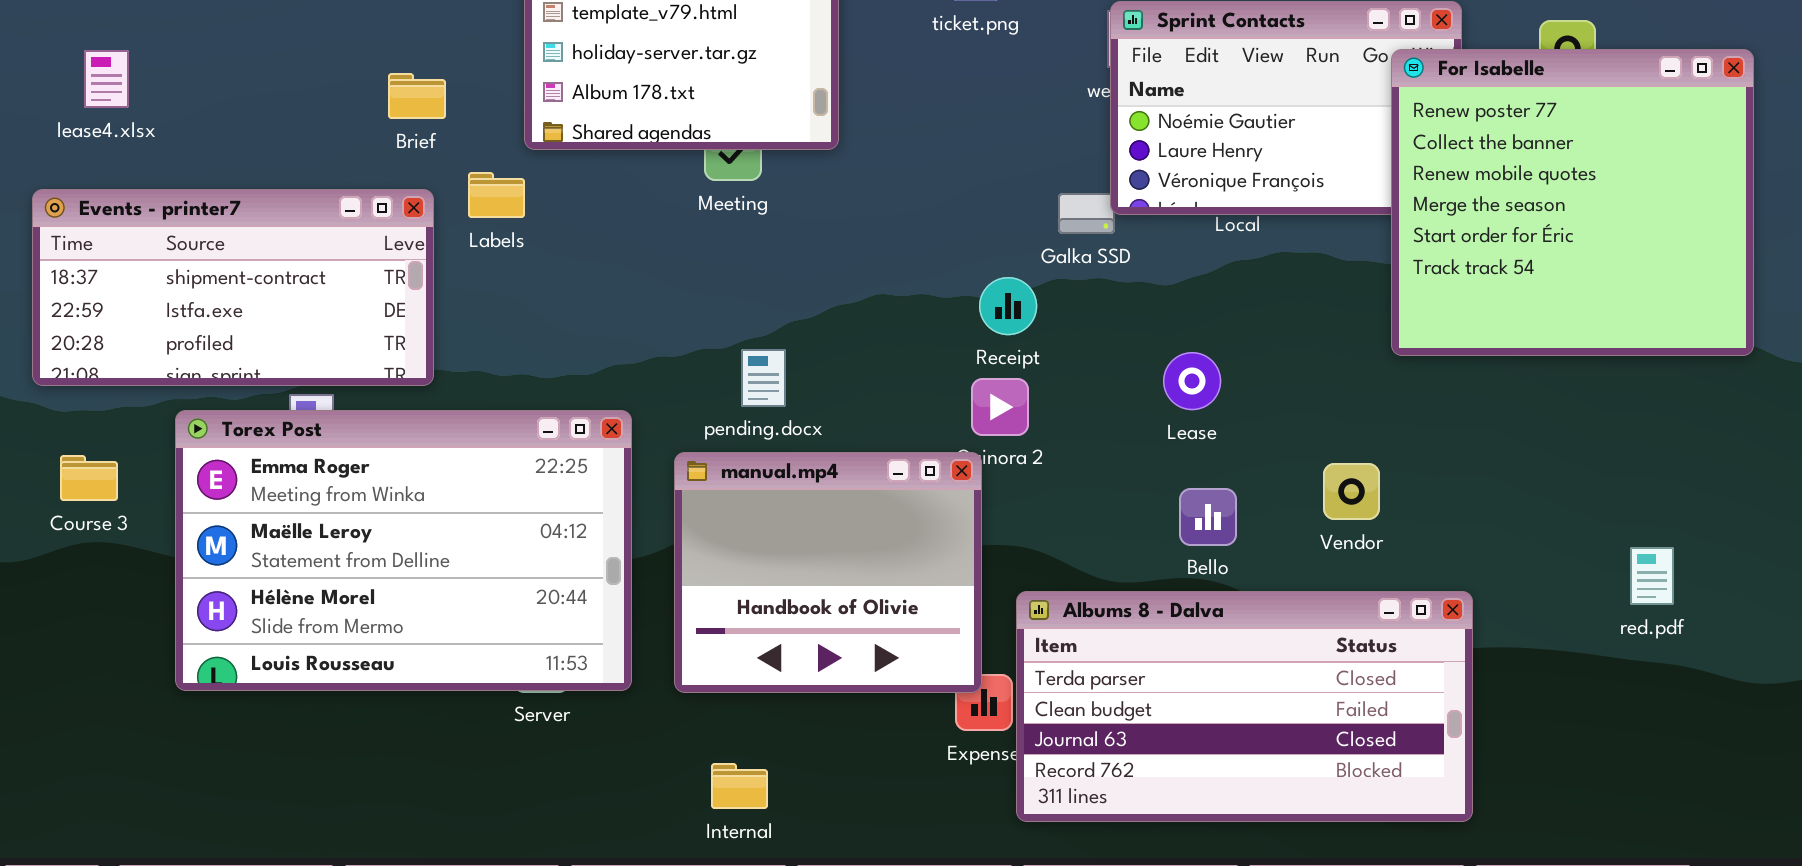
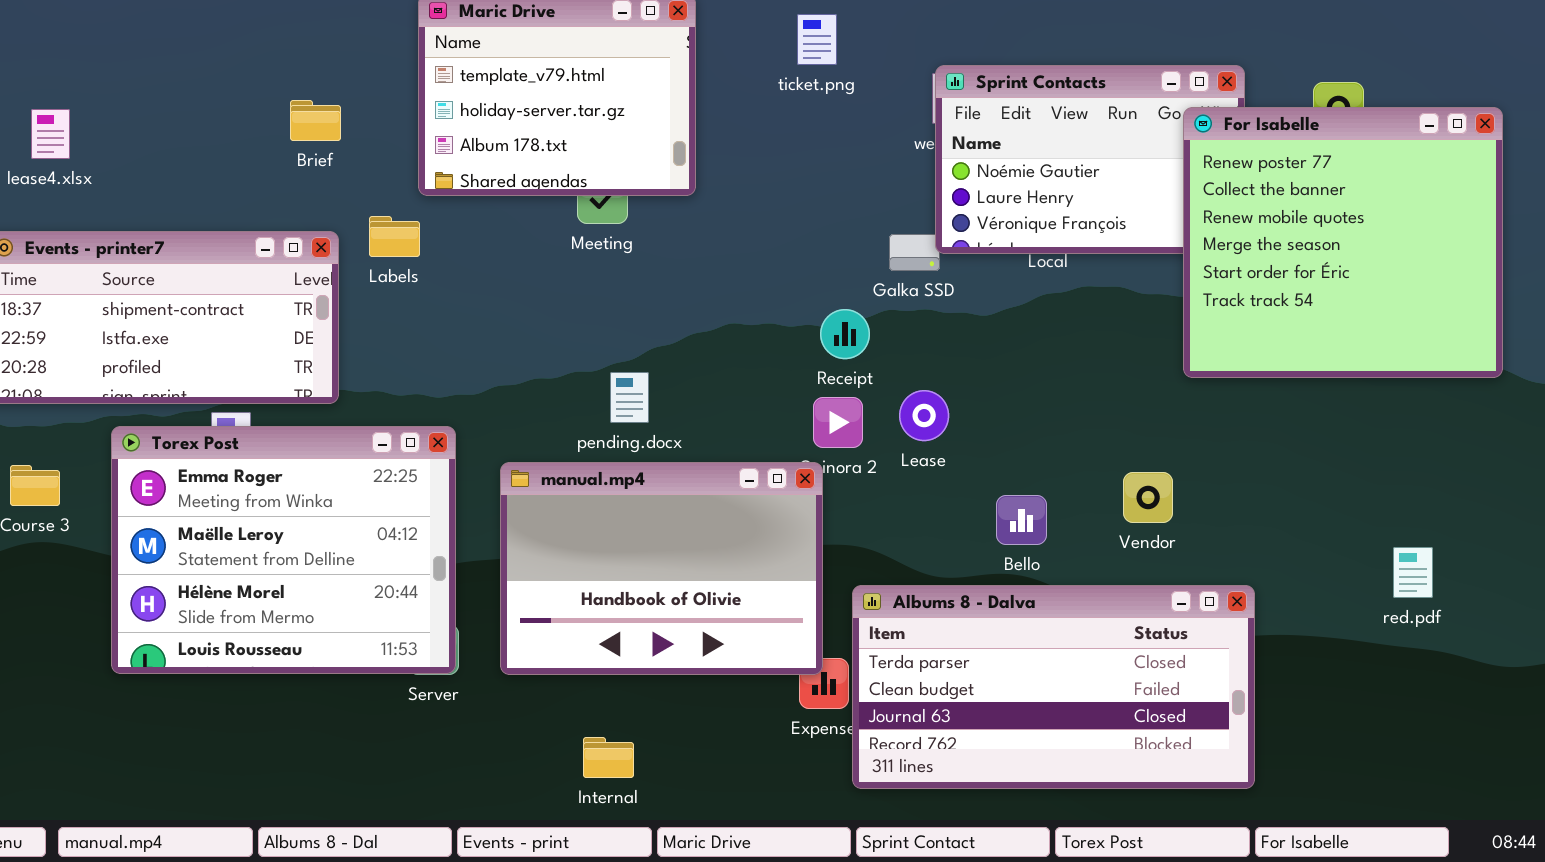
Brief: [388,73,446,119] -> [290,100,341,141], moved
Lease: [1163,352,1221,410] -> [899,390,949,441], moved
Torex Post: [175,410,632,691] -> [111,426,456,674], resized
manual.mp4: [674,452,982,693] -> [500,462,823,675], resized

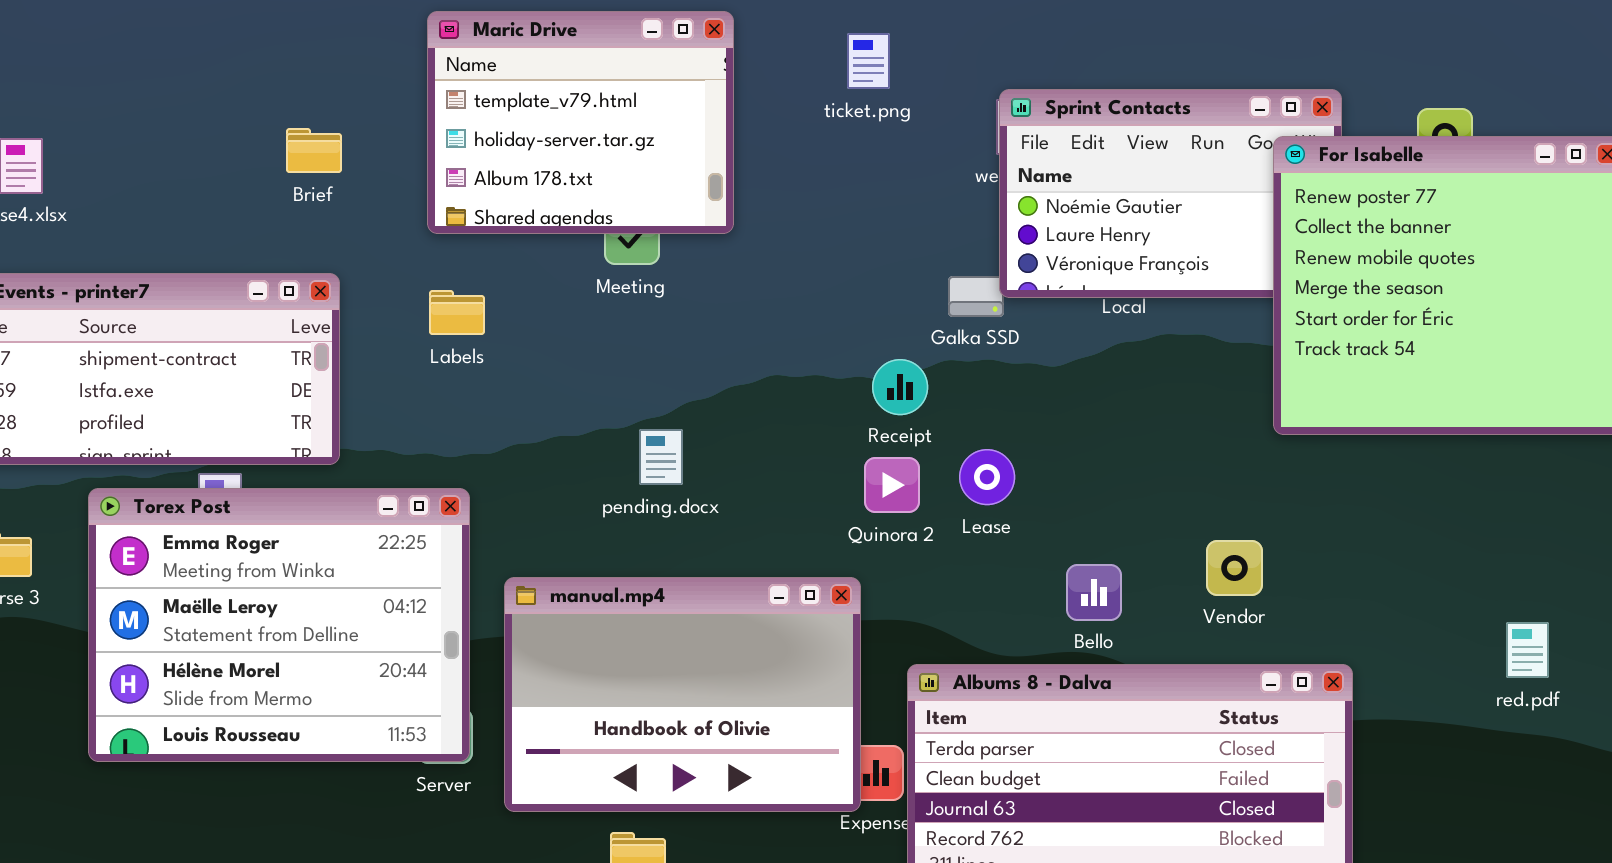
Labels: [369,216,420,257] -> [429,290,485,335], moved
manual.mp4: [500,462,823,675] -> [504,577,861,812], moved

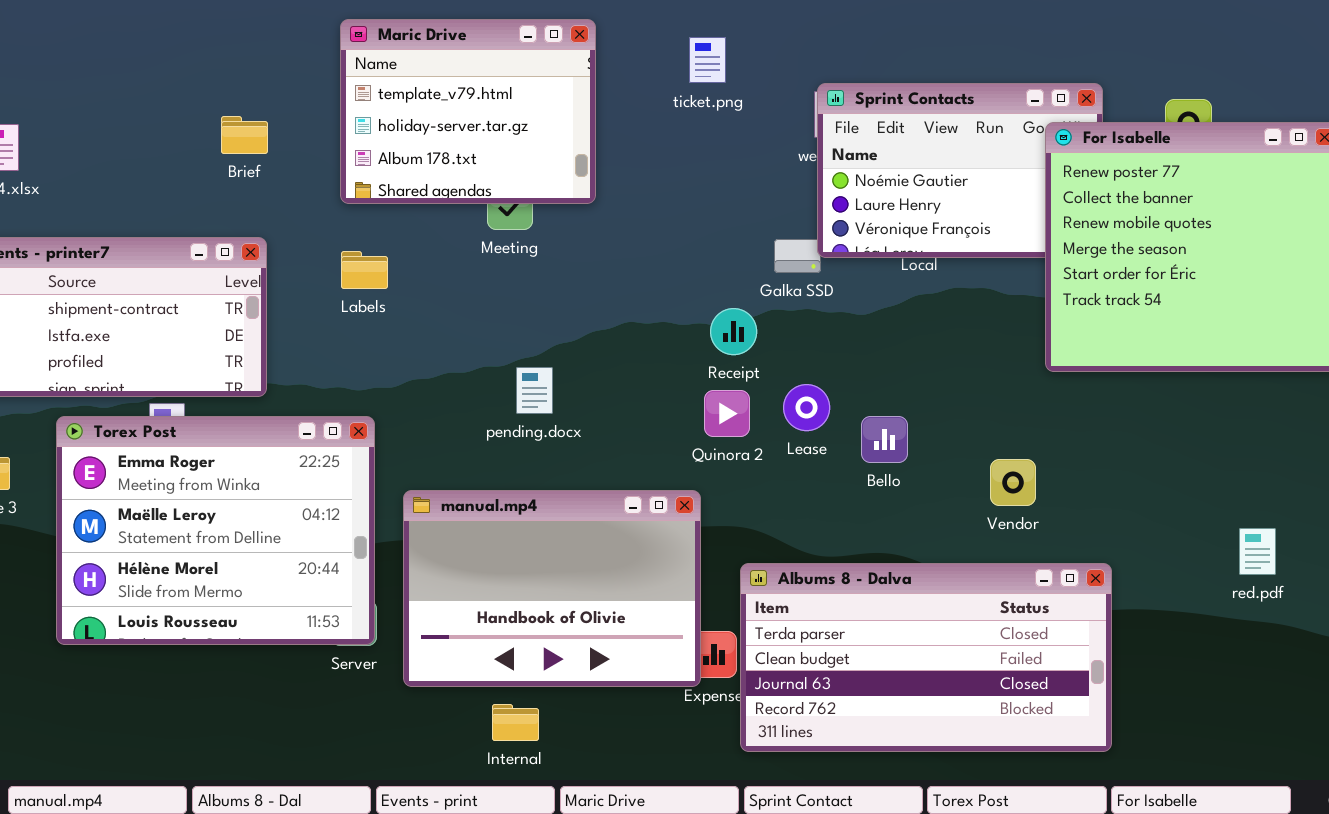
Bello: [1066,564,1122,621] -> [861,416,908,463], moved

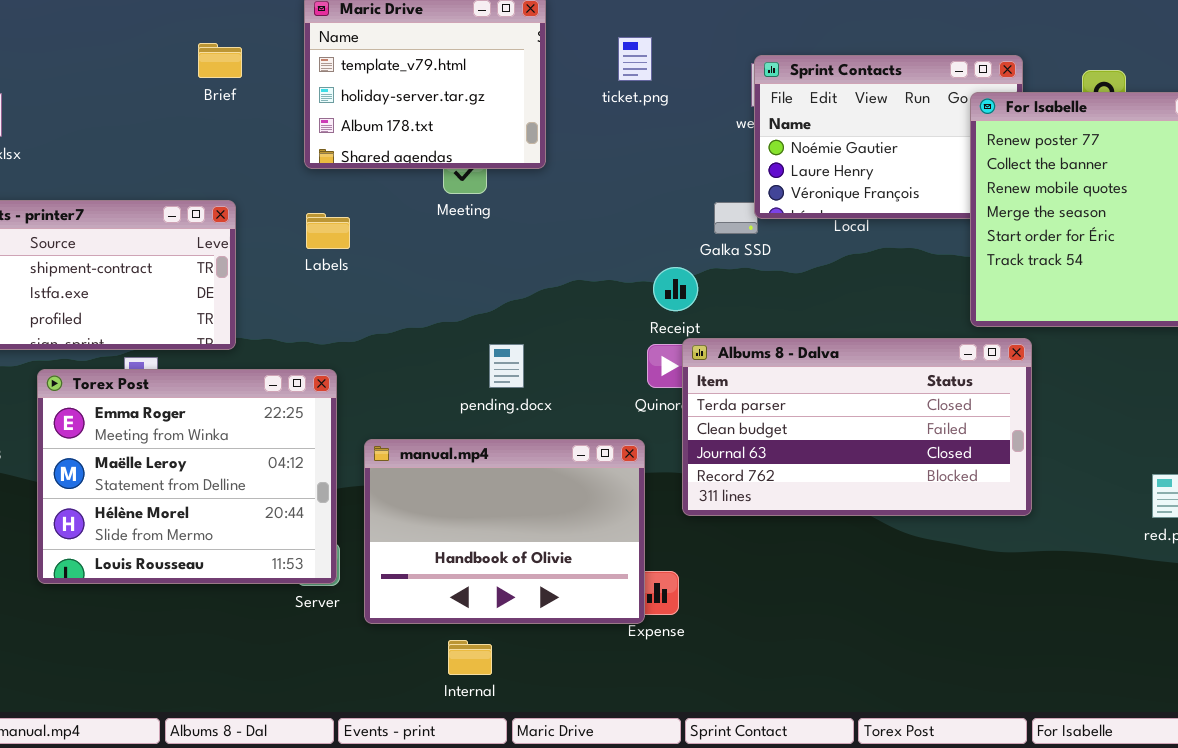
ticket.png: [689,37,726,83] -> [618,37,652,81], moved
Brief: [221,116,268,154] -> [198,43,242,78], moved
pending.docx: [516,367,553,414] -> [489,344,524,388], moved
Albums 8 - Dalva: [740,563,1112,752] -> [682,338,1032,516], moved

